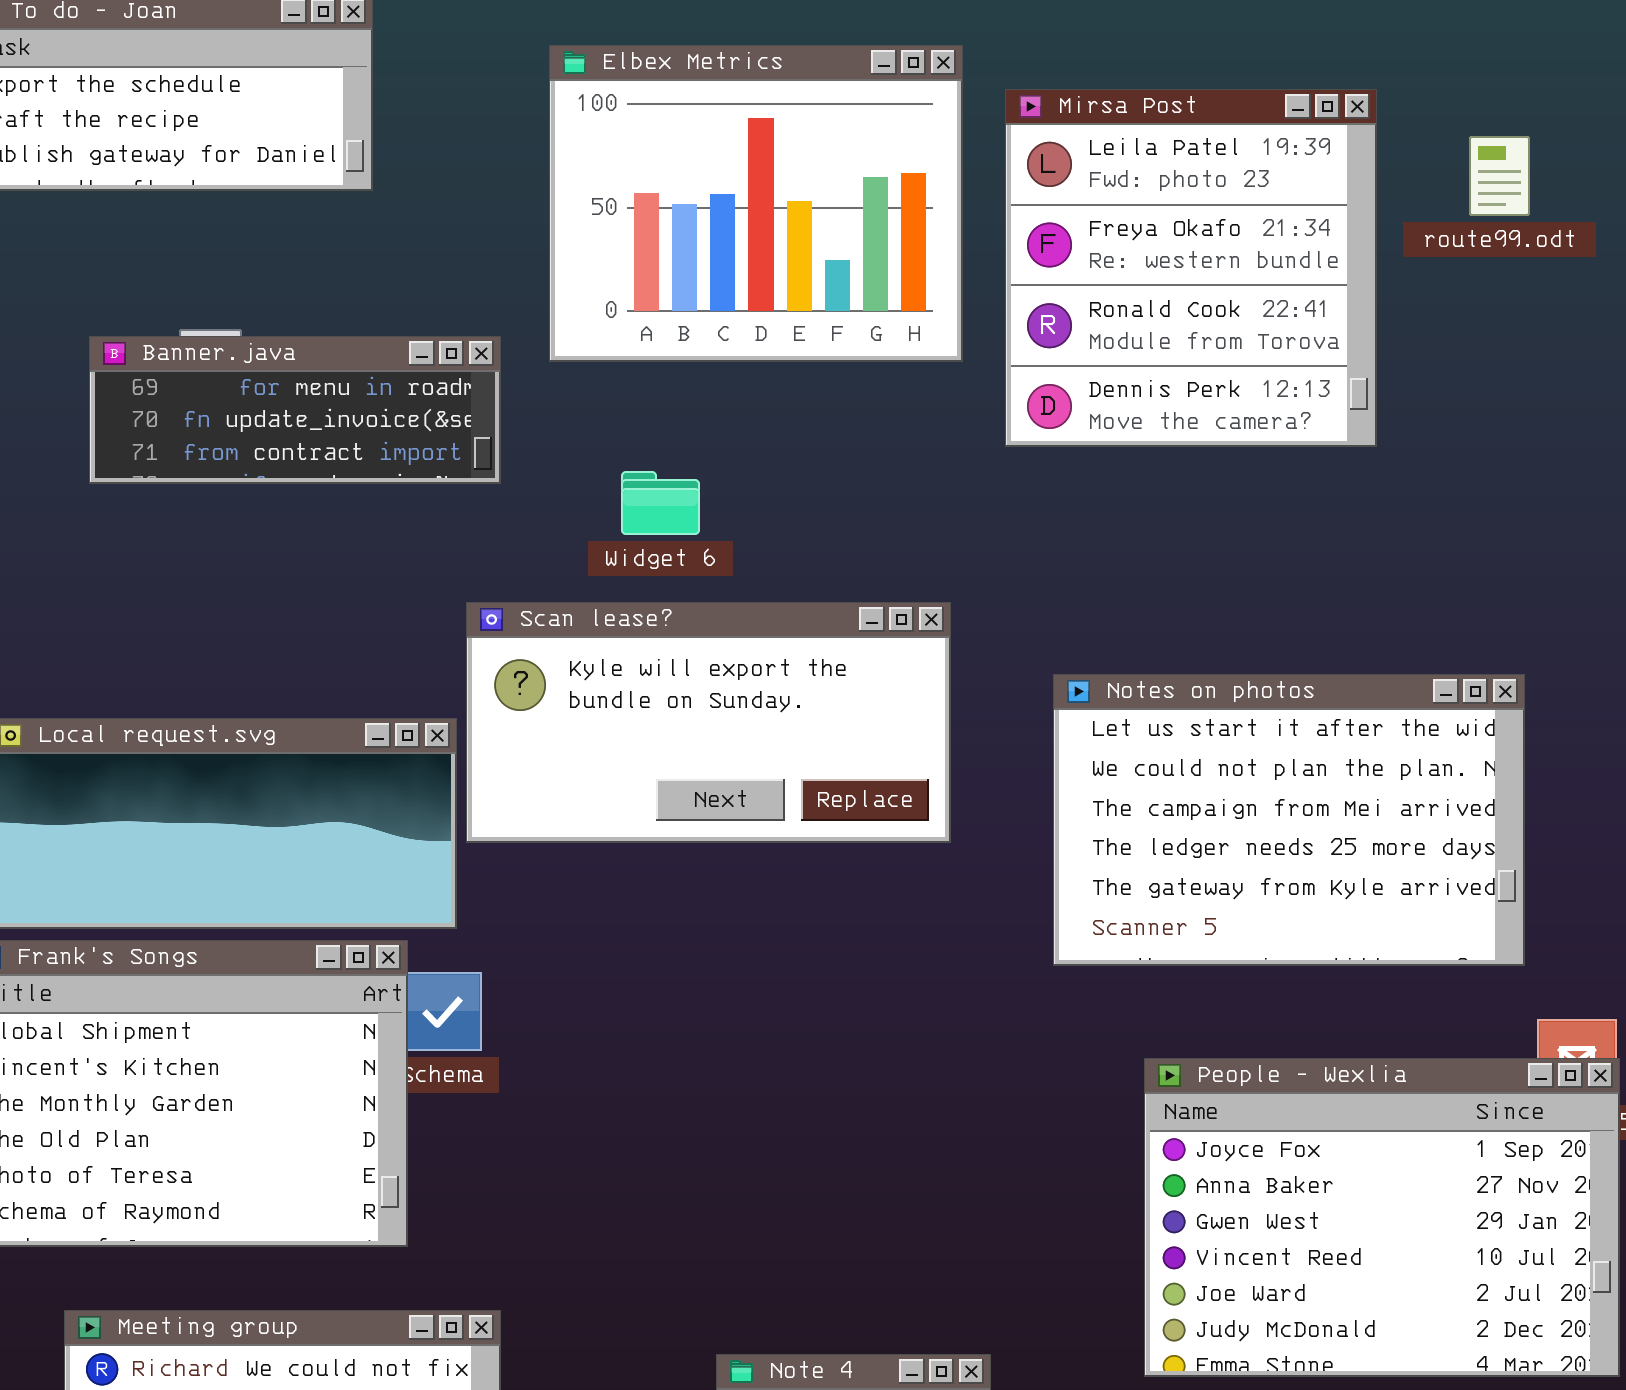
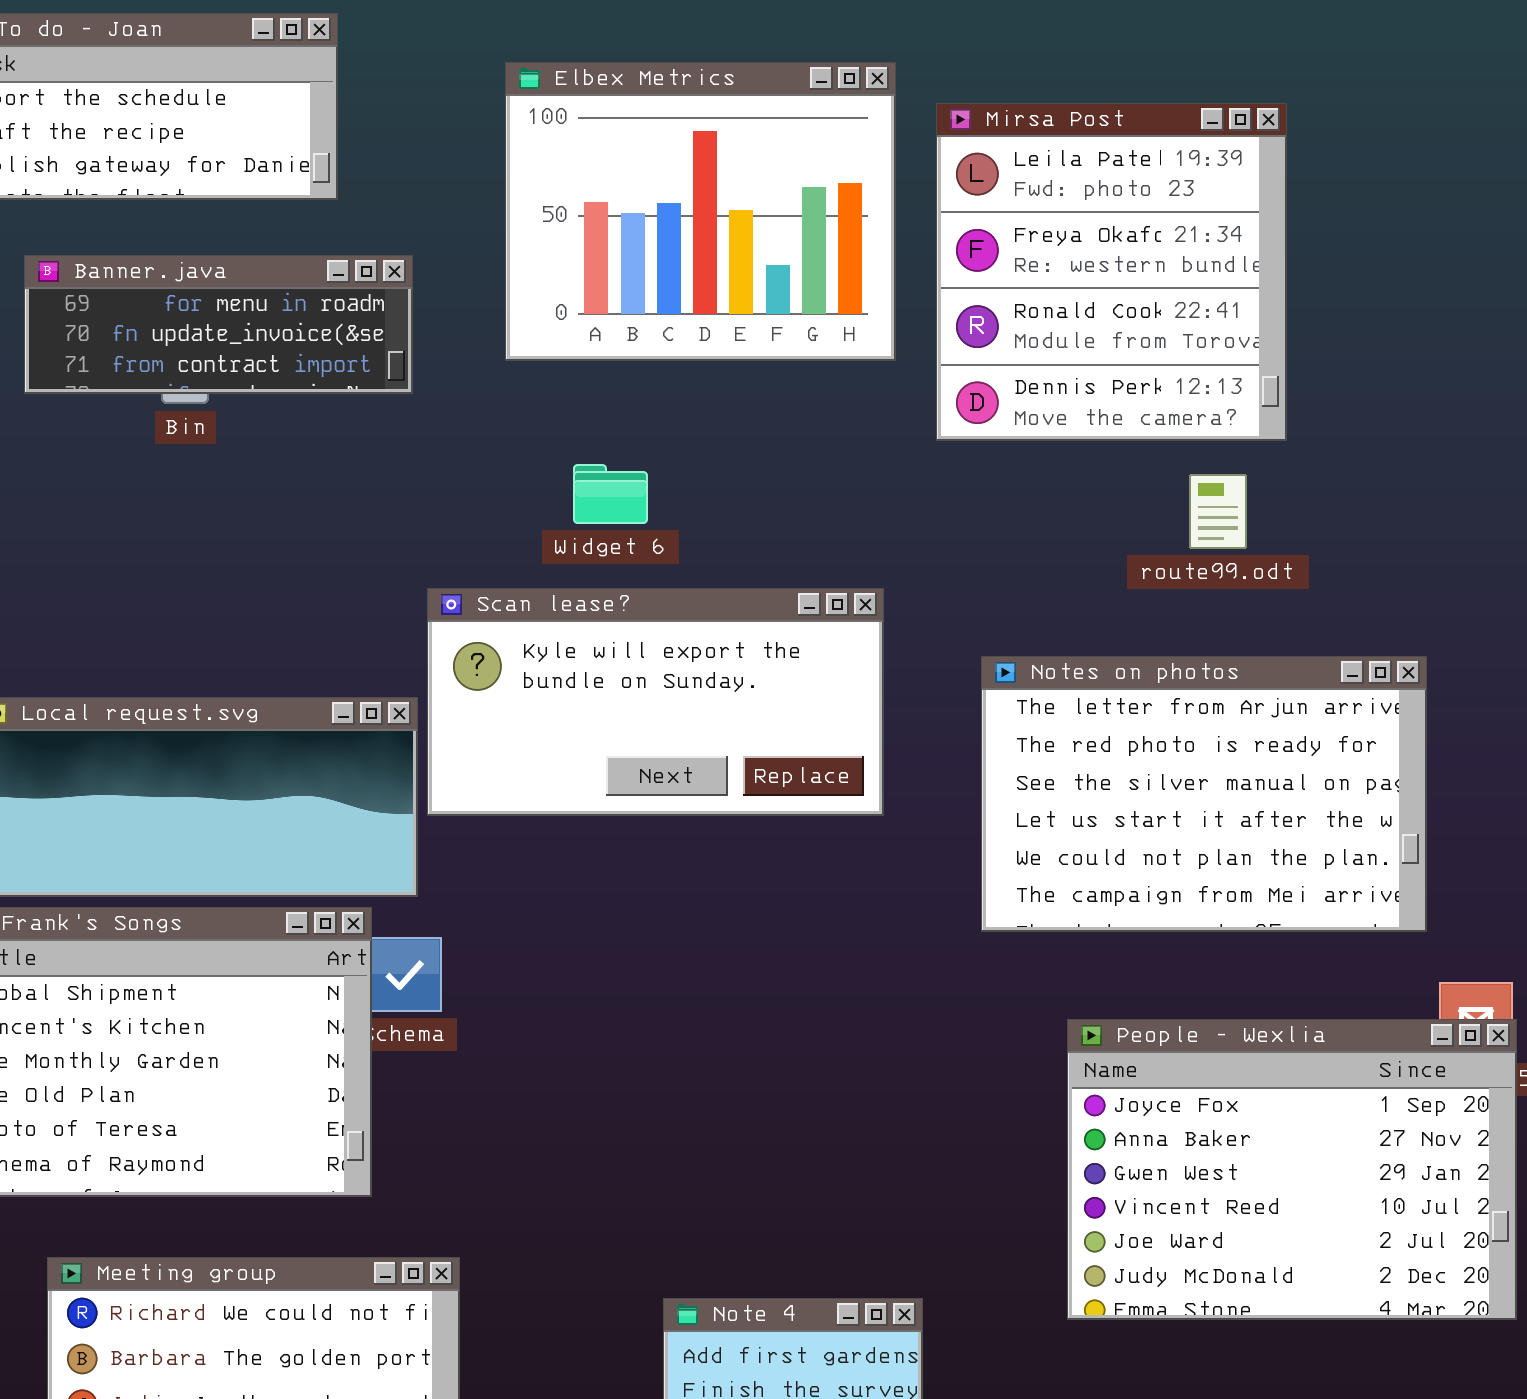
route99.odt: [1469,136,1530,216] -> [1189,474,1247,549], moved
Banner.java: [89,336,501,484] -> [24,255,413,394], moved
Notes on photos: [1053,674,1525,966] -> [981,656,1427,932], scrolled up 3 rows

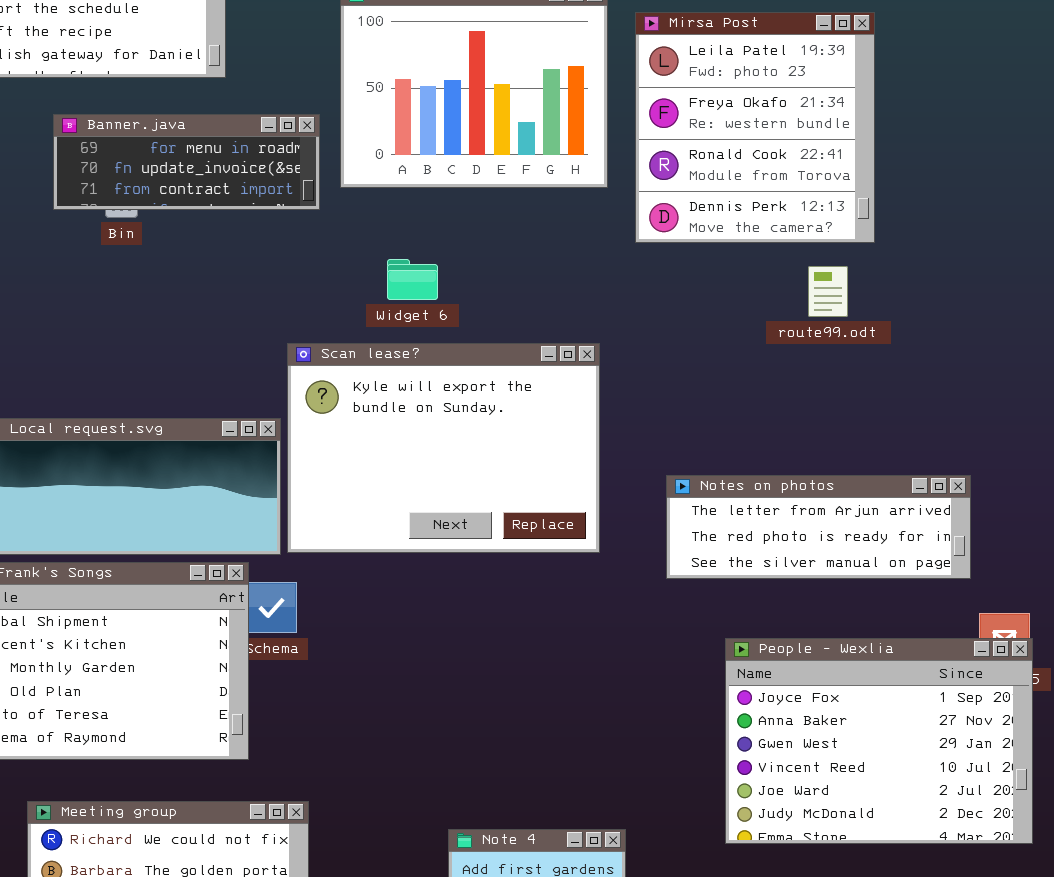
Banner.java: [24,255,413,394] -> [53,114,320,210], moved
Scan lease?: [427,588,884,816] -> [287,343,600,553], resized
Notes on photos: [981,656,1427,932] -> [666,475,971,579], resized

